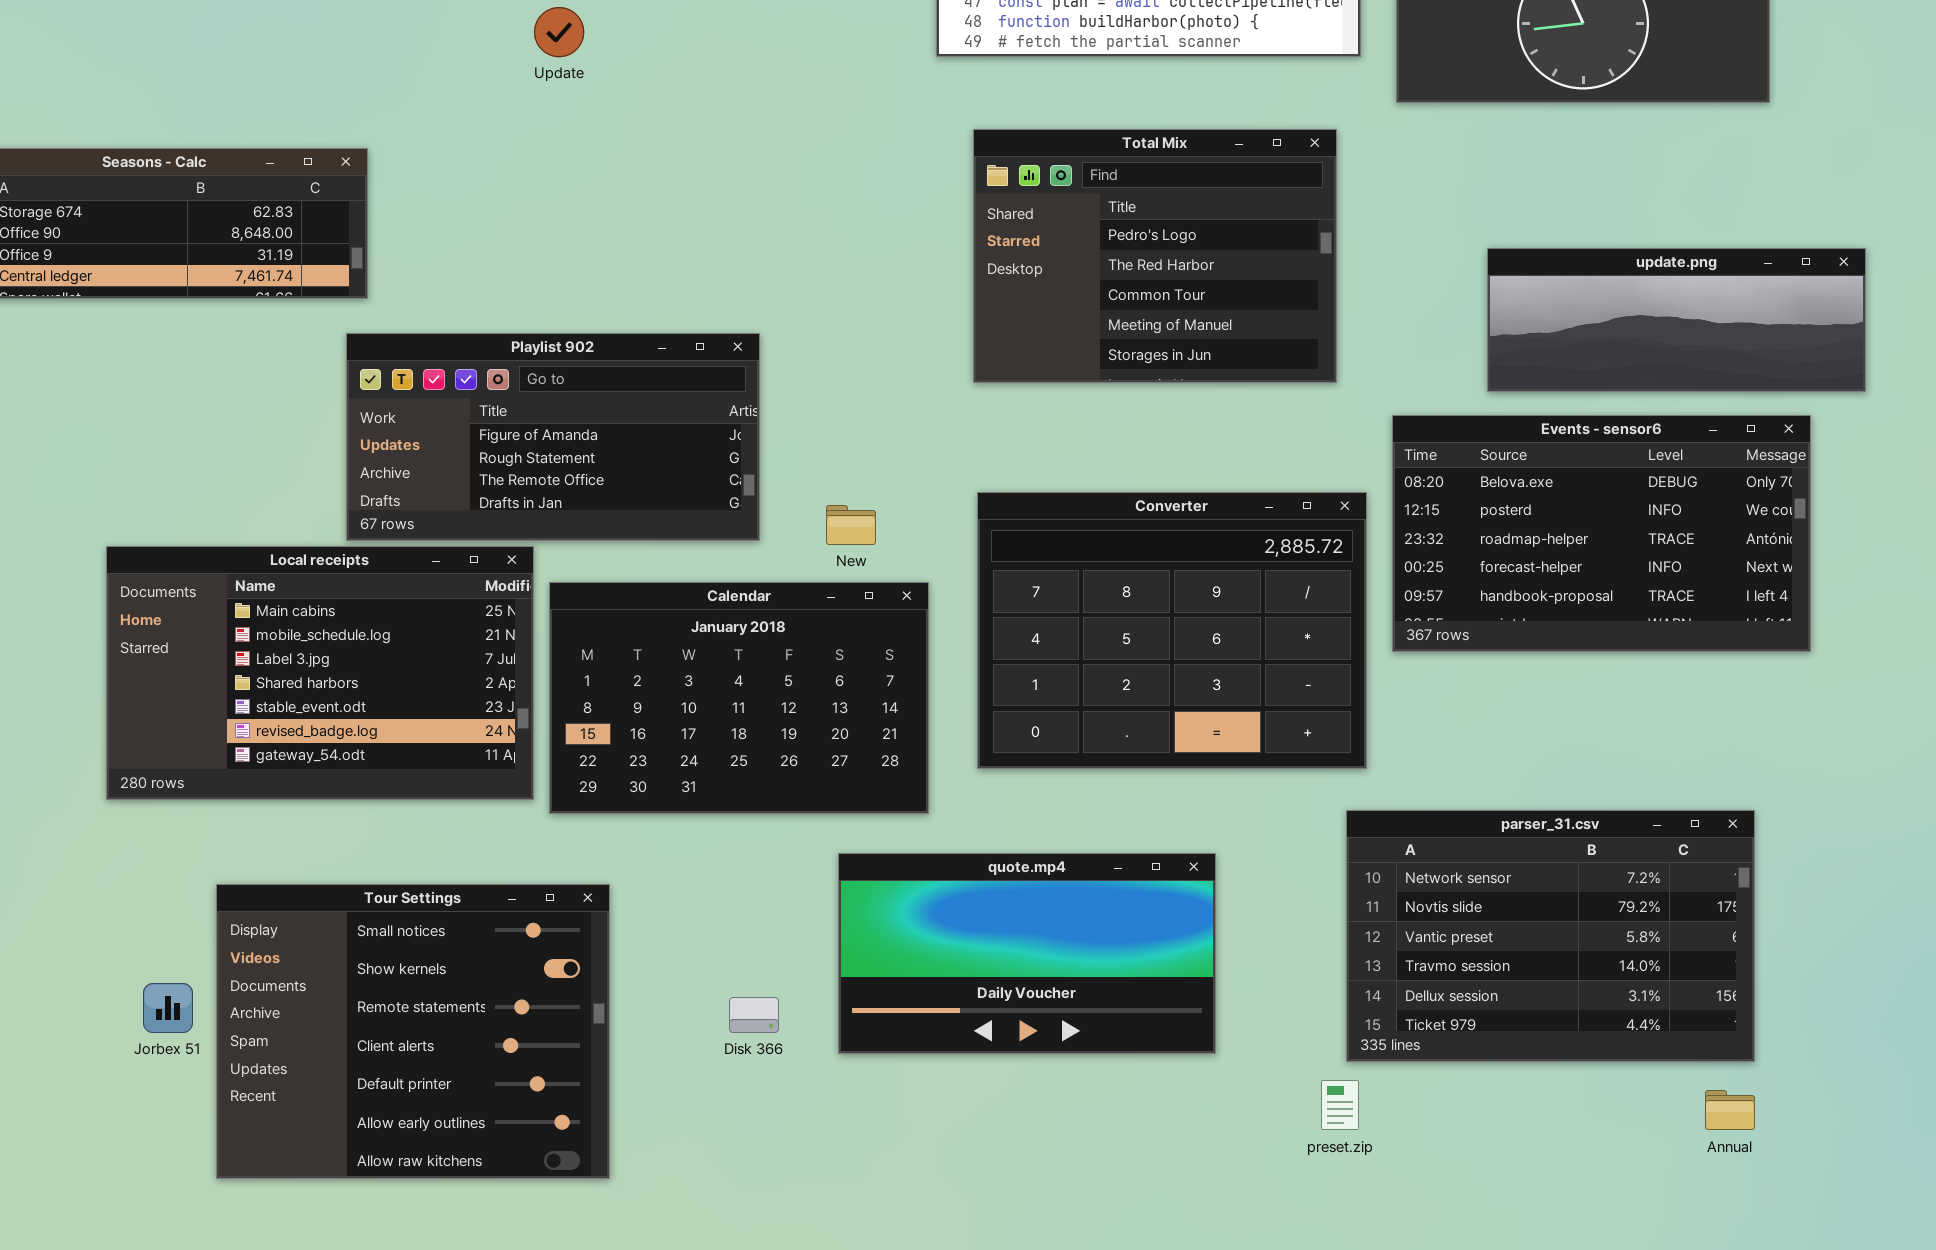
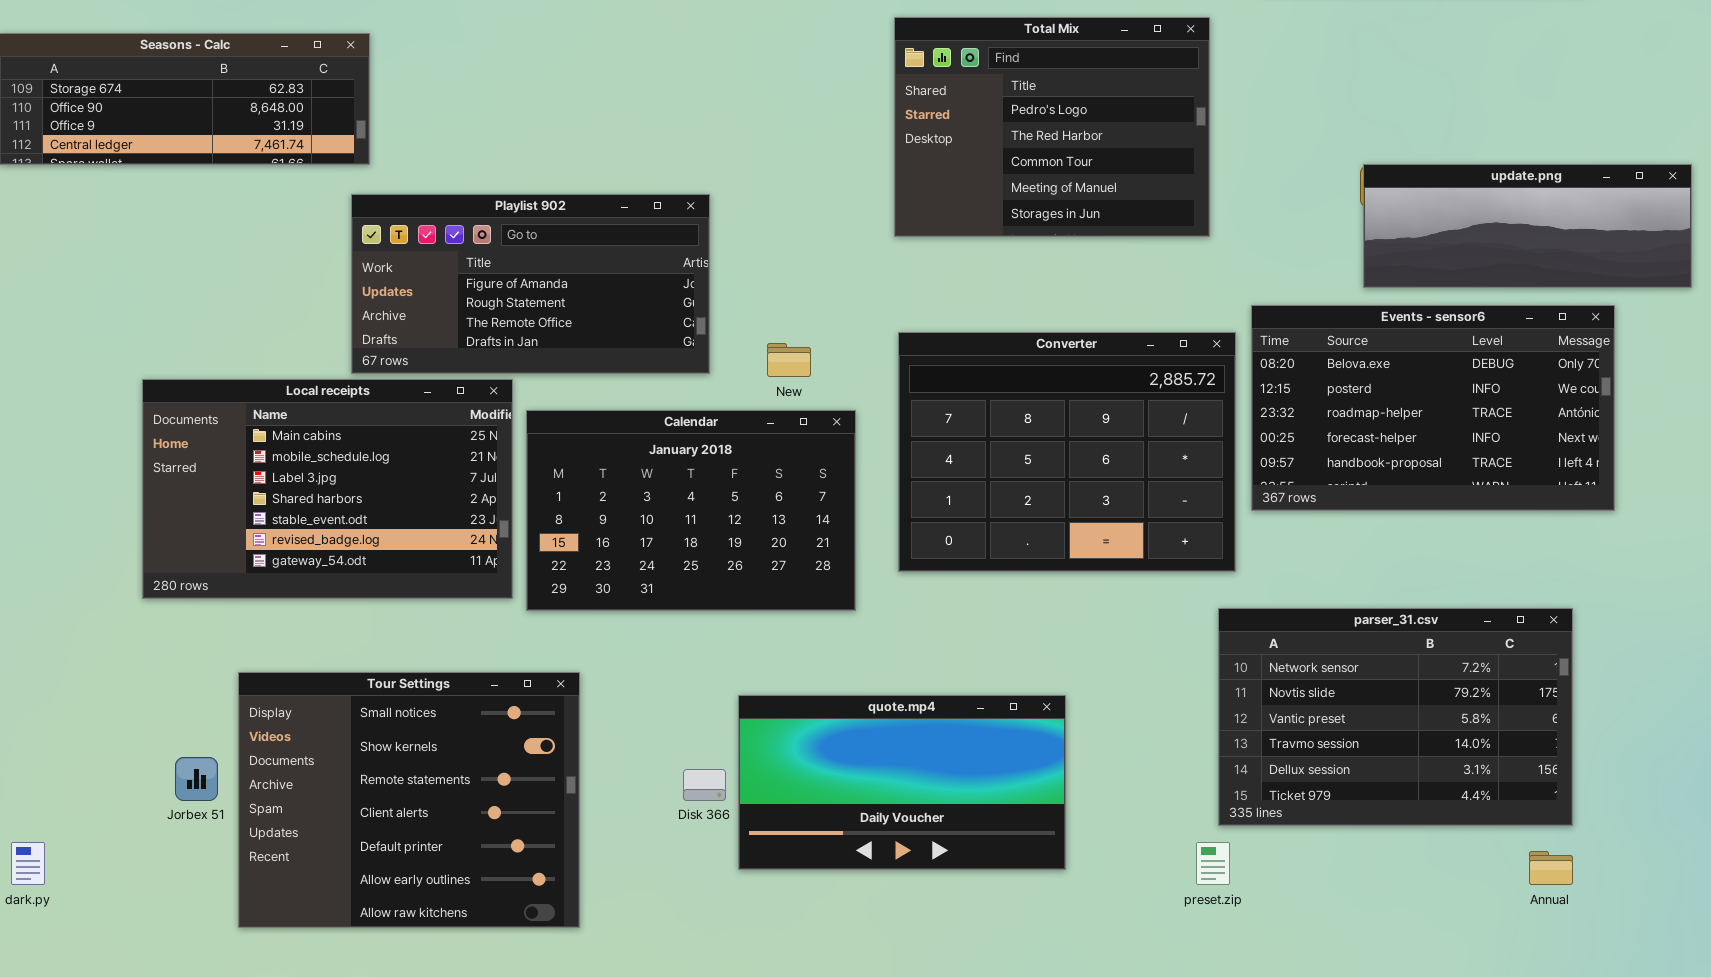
update.png: [1487,248,1866,392] -> [1363,164,1692,288], moved
Events - sensor6: [1392,415,1811,652] -> [1251,305,1615,511], moved
quote.mp4: [838,853,1216,1054] -> [738,695,1066,870], moved

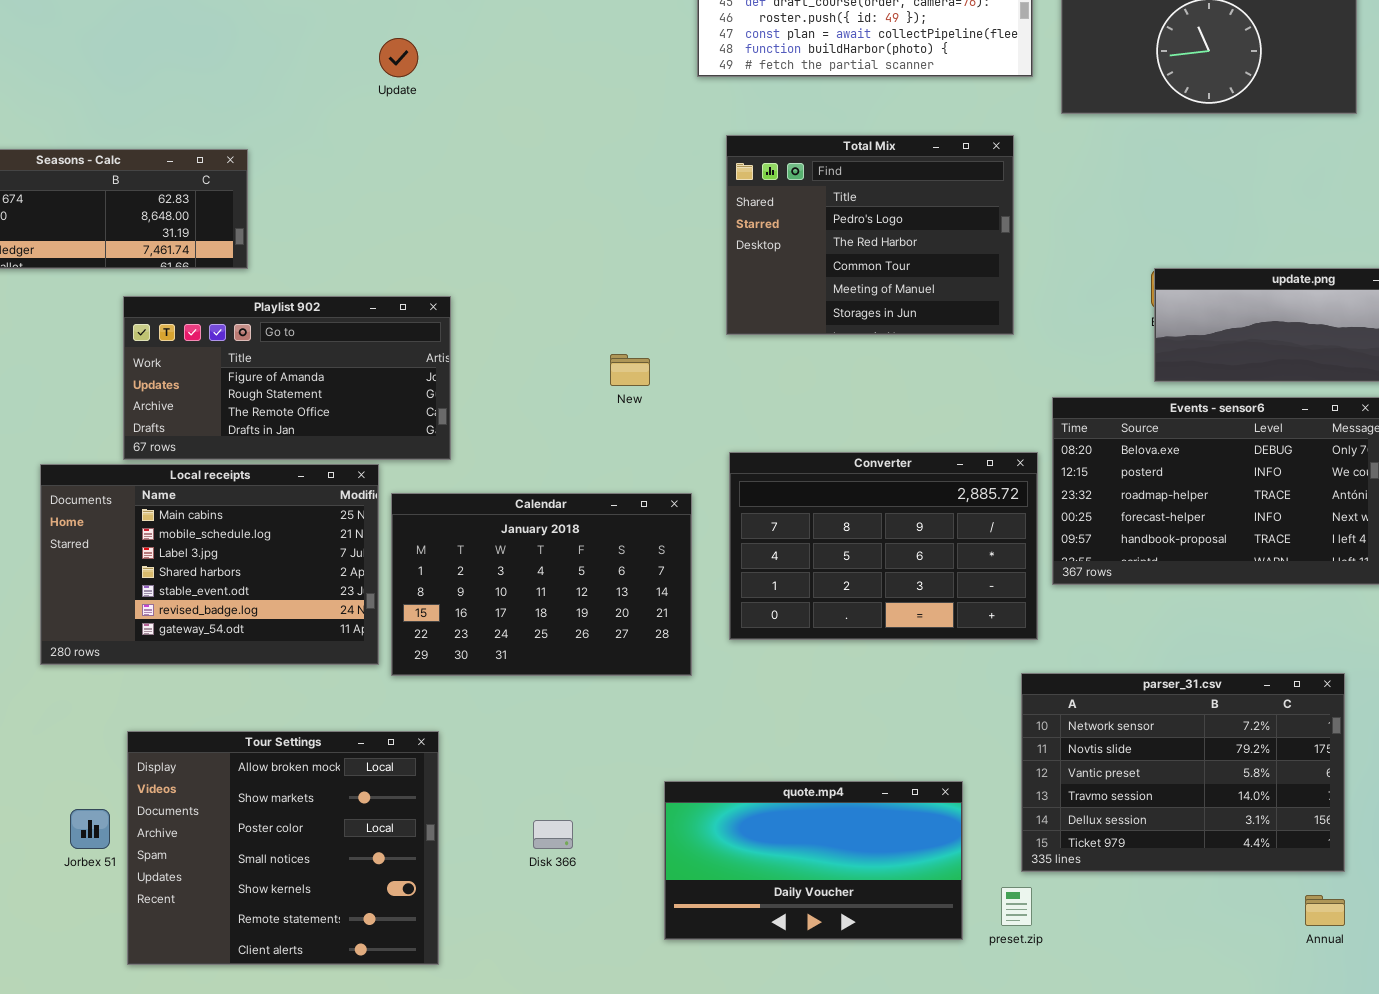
Playlist 902: [351,194,710,374] -> [123,296,451,460], moved
Converter: [898,332,1236,572] -> [729,452,1038,640], resized
New: [767,343,811,377] -> [610,354,650,386], moved
Tour Settings: [238,672,580,928] -> [127,731,439,965], scrolled up 3 rows
quote.mp4: [738,695,1066,870] -> [664,781,963,940], moved

